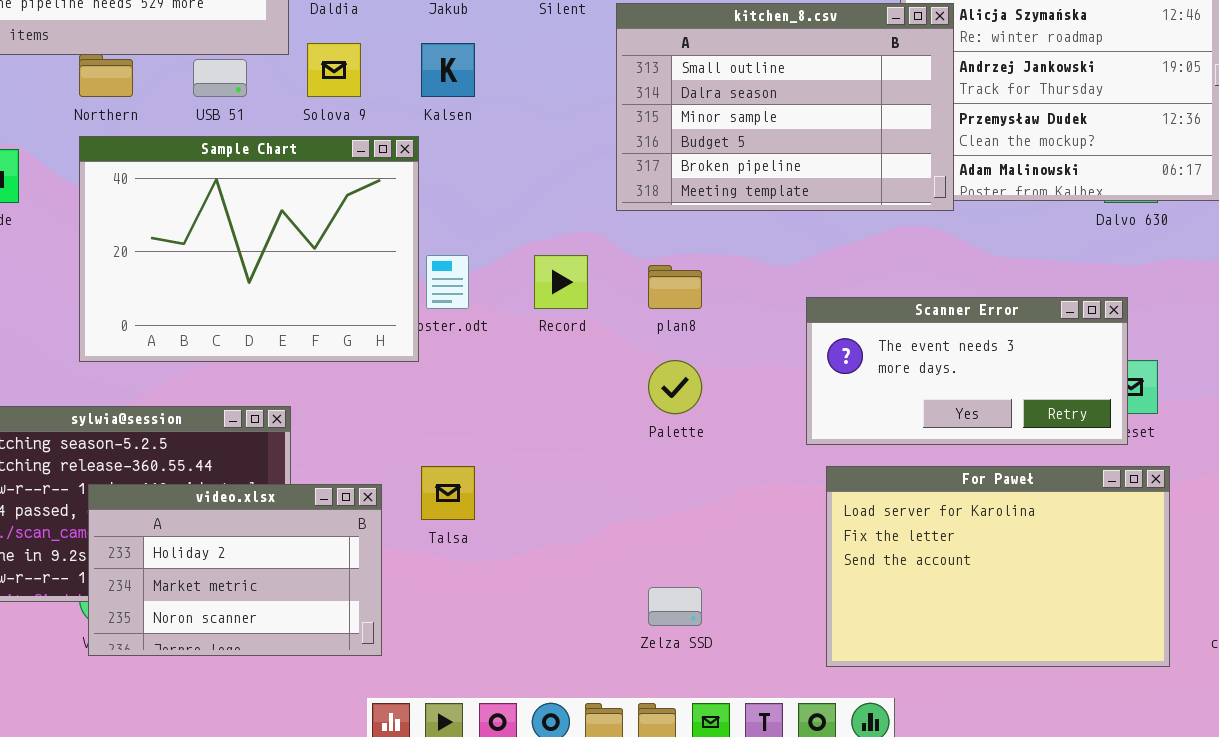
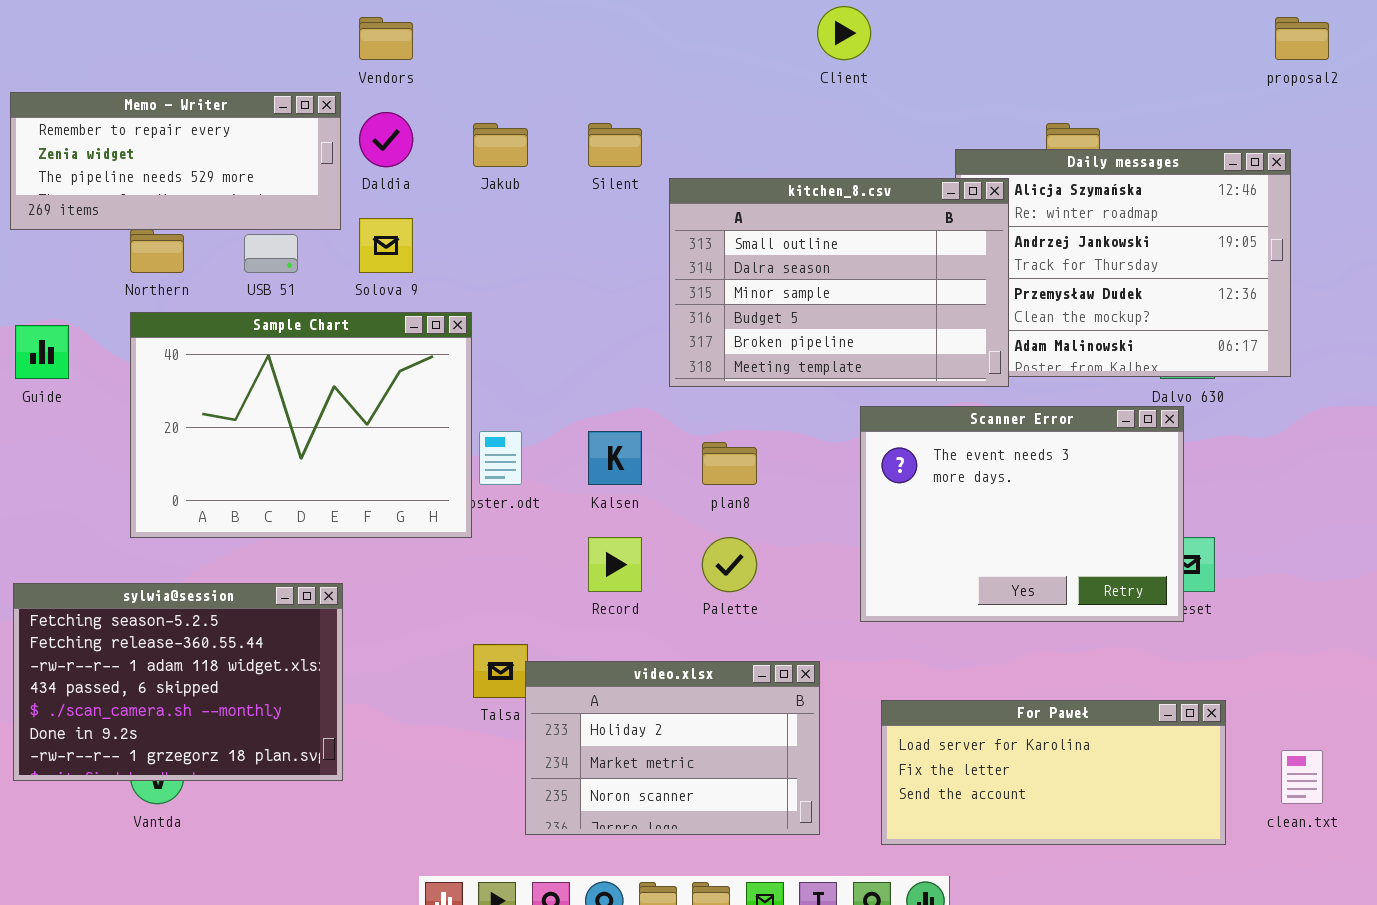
Kalsen: [421,43,475,97] -> [588,431,642,485], moved
Record: [534,255,588,309] -> [588,537,642,592], moved
Scanner Error: [806,297,1128,445] -> [860,406,1184,622], resized
For Paweł: [826,466,1170,667] -> [881,700,1226,845], resized
video.xlsx: [88,484,382,656] -> [525,661,820,835], moved

